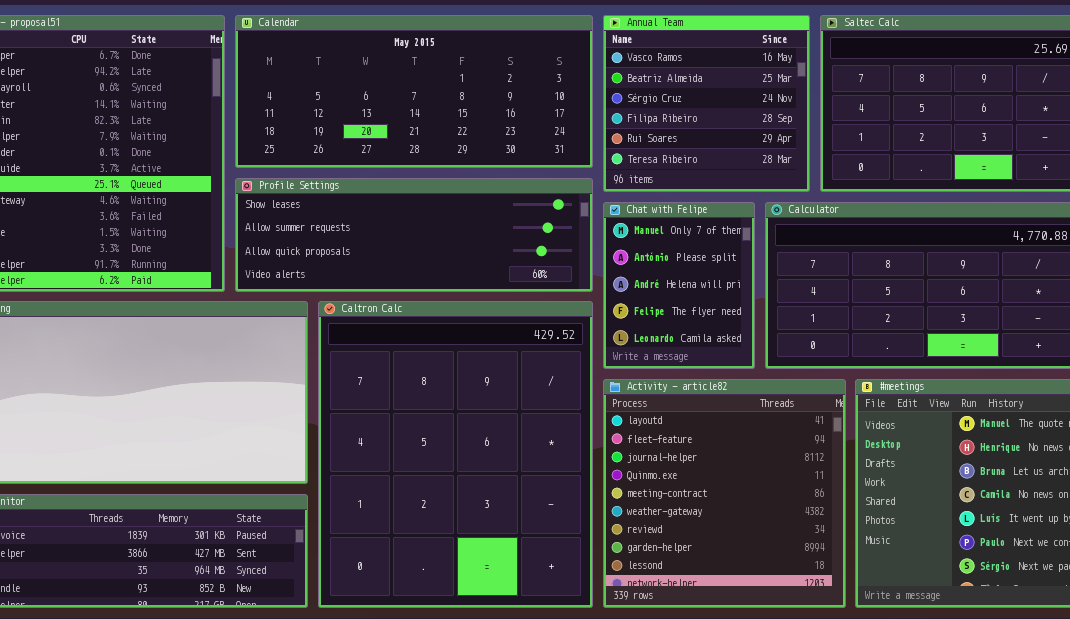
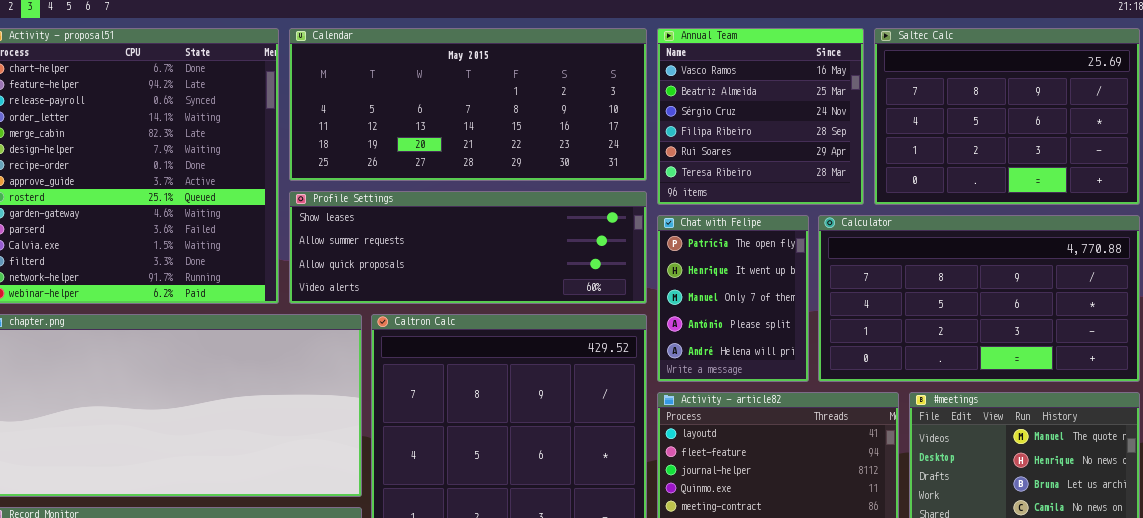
Chat with Felipe: [603,202,755,369] -> [657,215,809,382], scrolled up 2 rows

